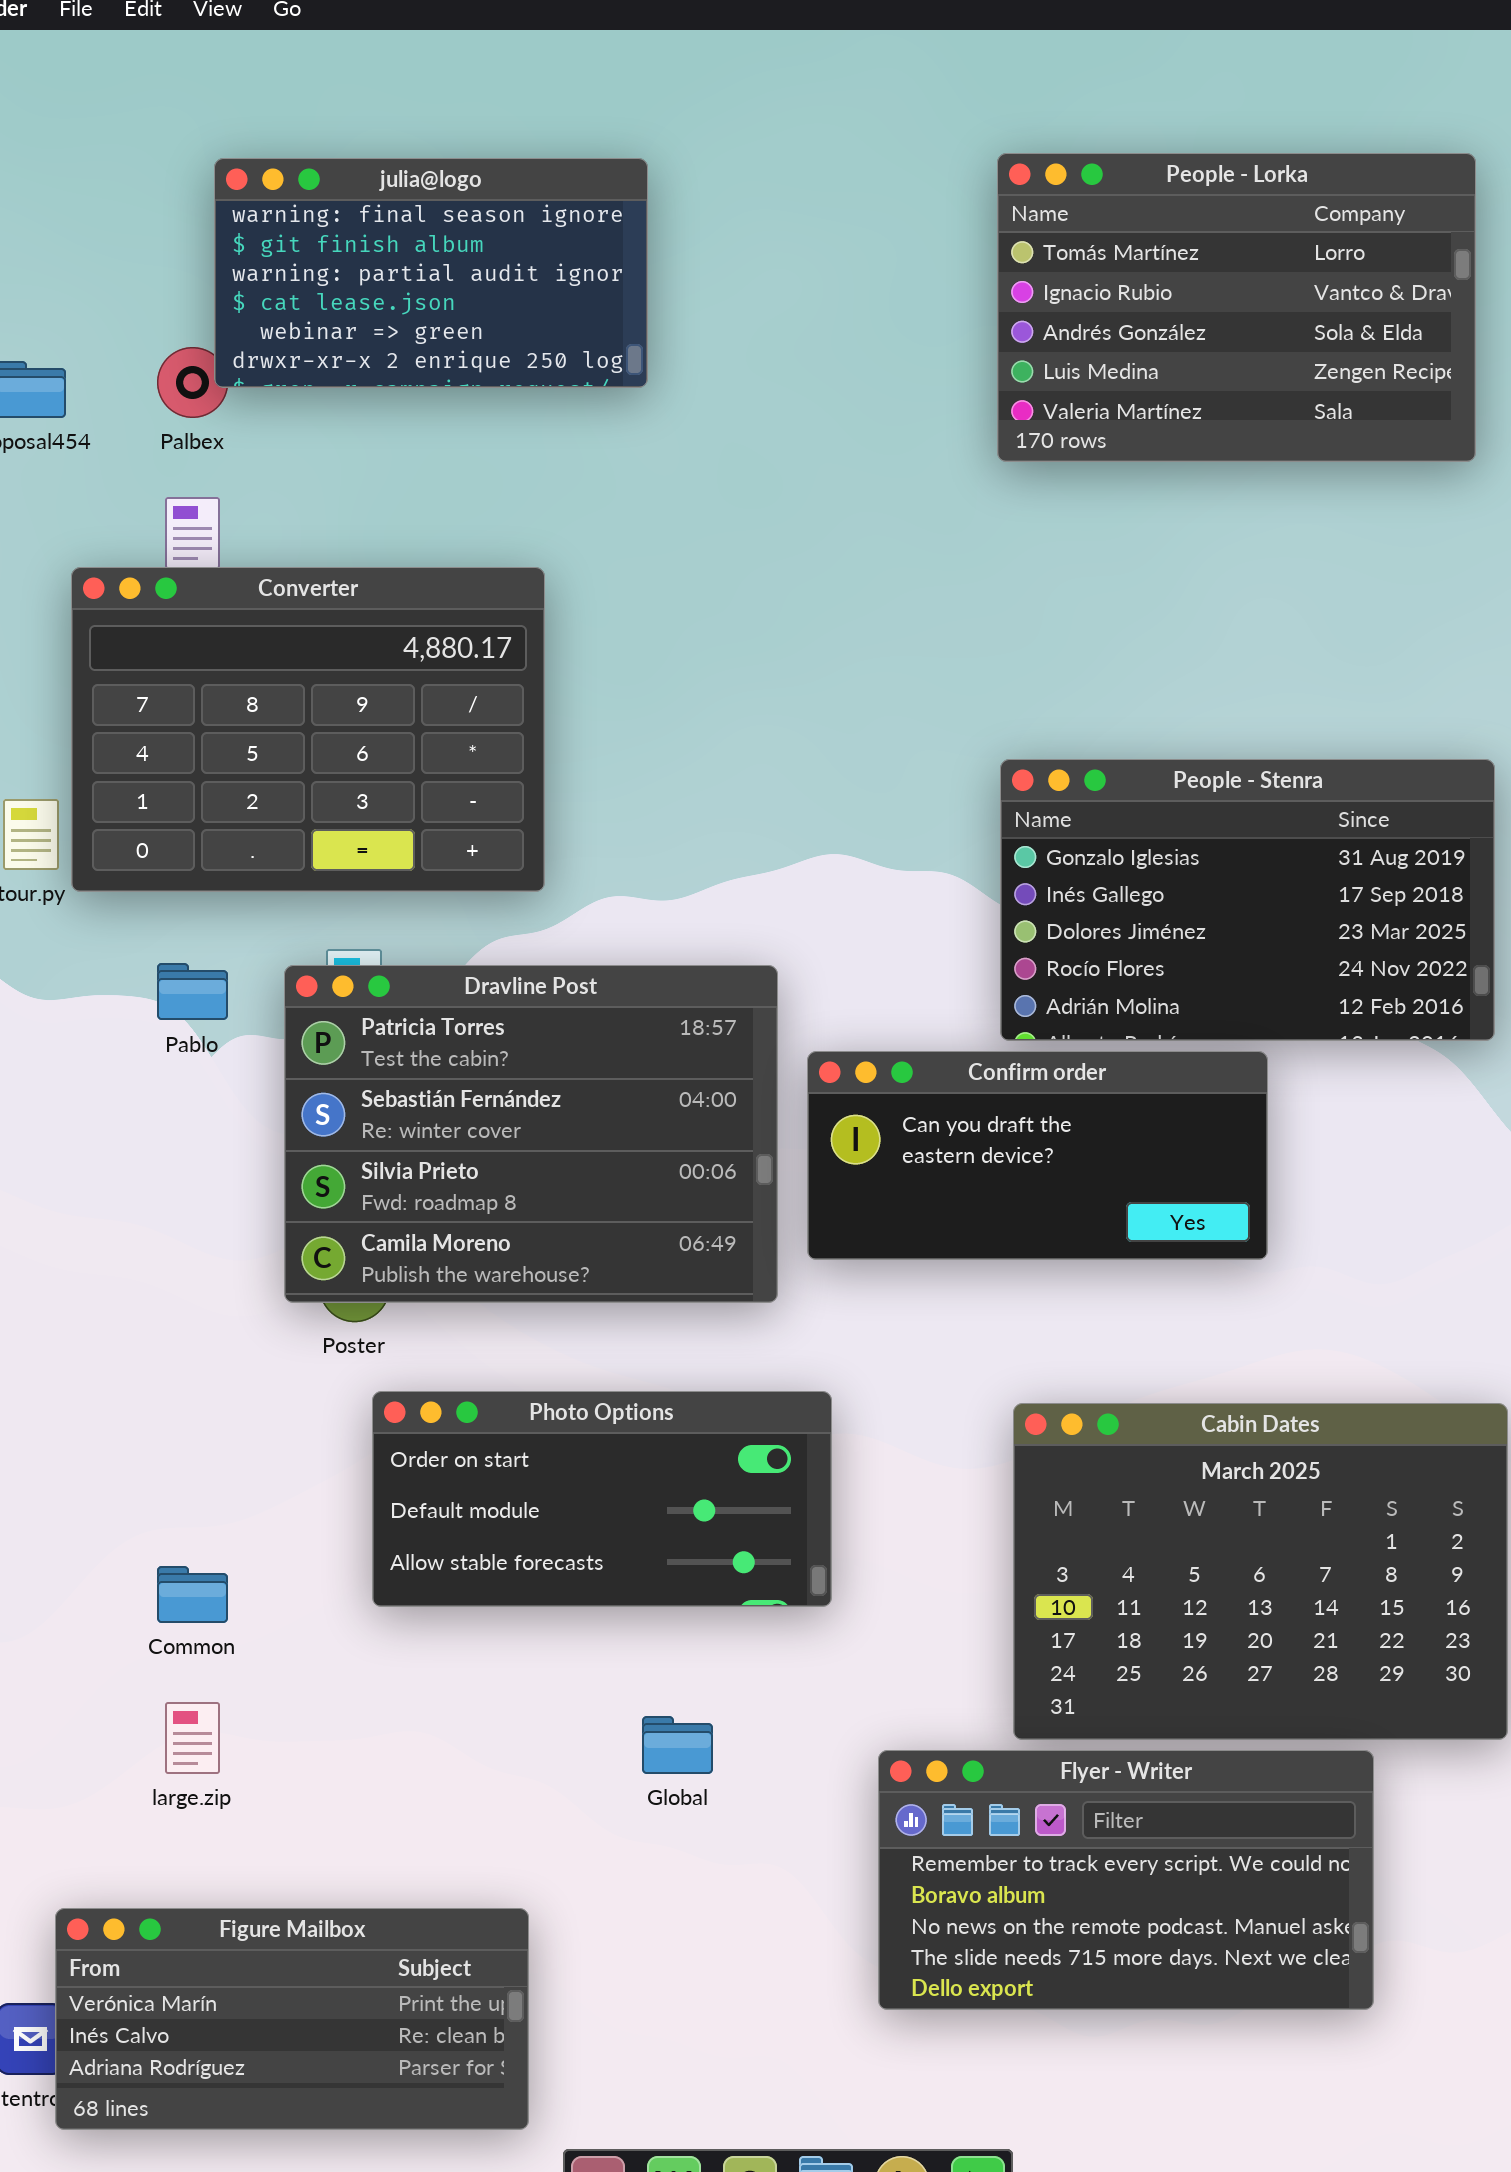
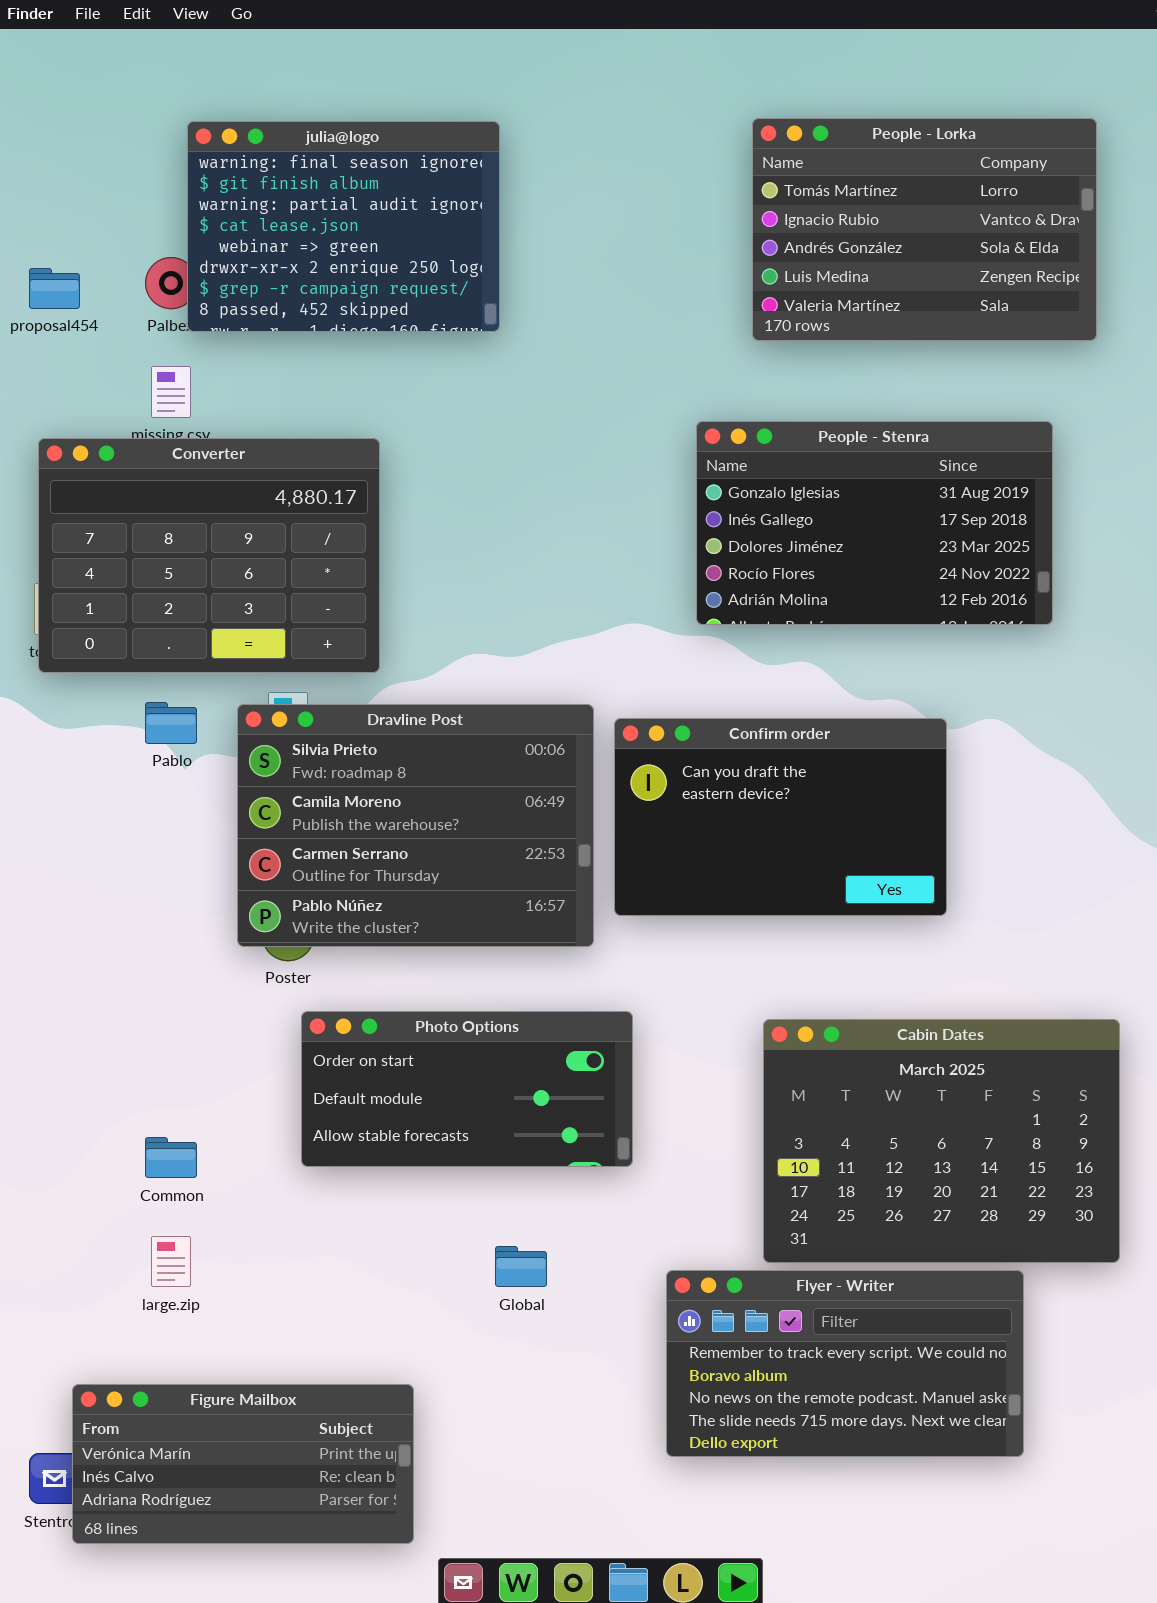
julia@logo: [214,158,648,388] -> [187,121,500,332], resized
Converter: [71,567,545,892] -> [38,438,380,673], moved
People - Stenra: [1000,759,1495,1041] -> [696,421,1053,625], moved
Dravline Post: [284,965,778,1303] -> [237,704,594,947], scrolled down 2 rows
Confirm order: [807,1051,1268,1260] -> [614,718,947,916], resized

